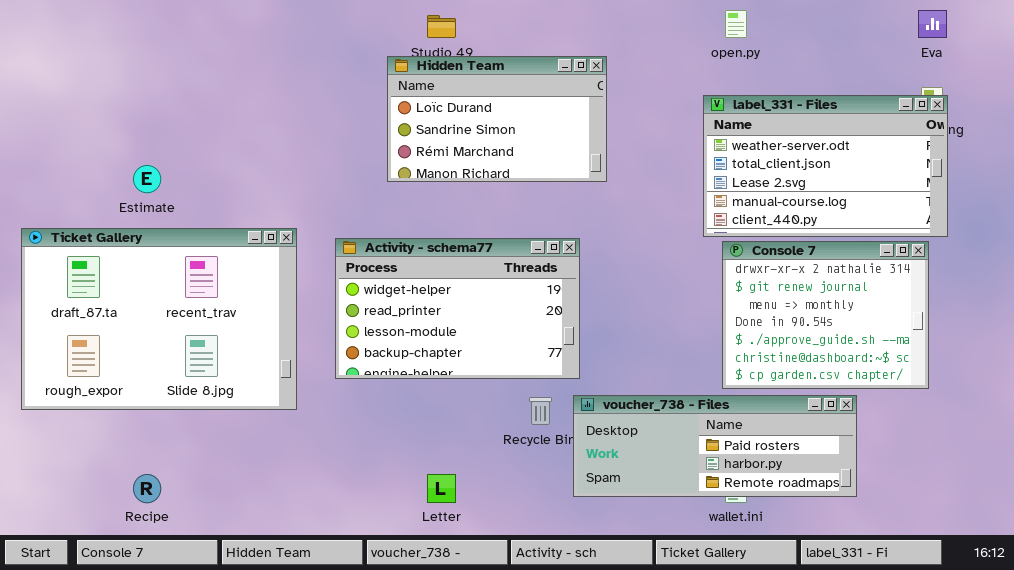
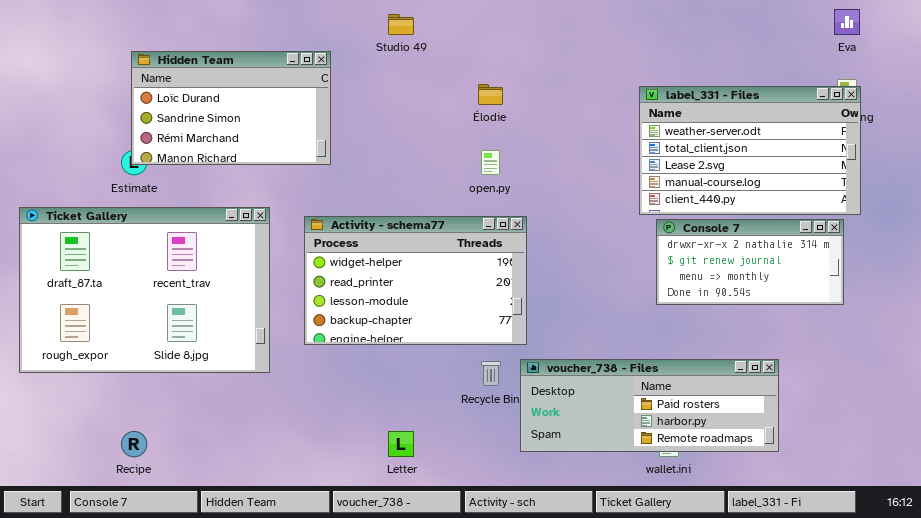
open.py: [725,10,747,38] -> [481,150,500,175], moved
Hidden Team: [387,56,607,182] -> [131,51,331,165], moved
Console 7: [722,241,929,389] -> [656,219,844,305], resized

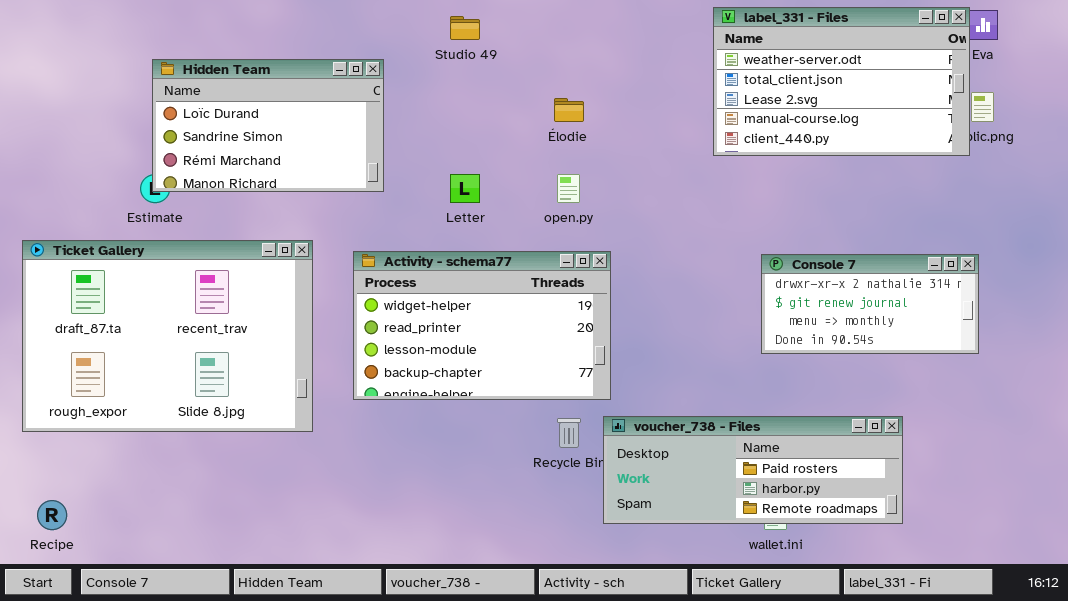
label_331 - Files: [639,86,861,215] -> [713,7,970,156], moved
Recipe: [121,431,147,457] -> [37,500,67,530], moved
Letter: [388,431,414,457] -> [450,174,480,203], moved

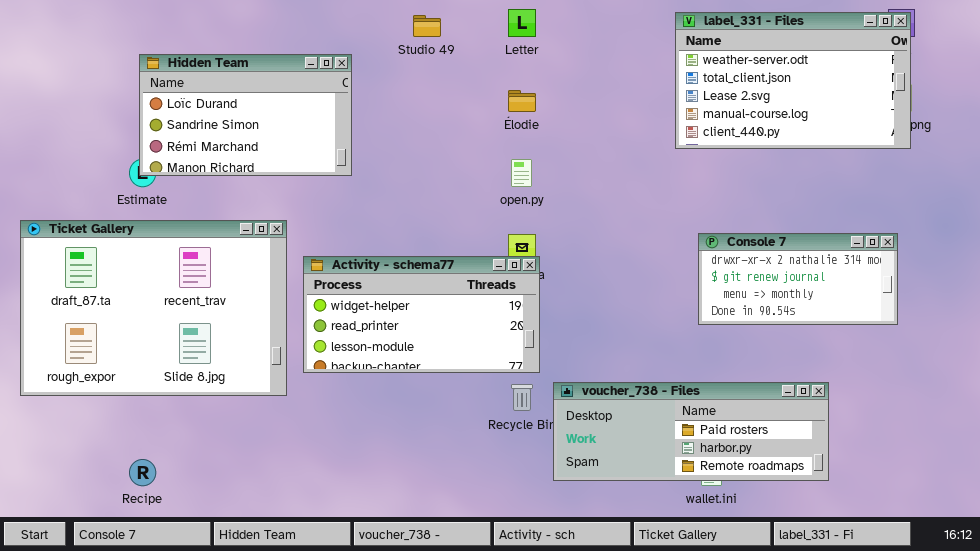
label_331 - Files: [713,7,970,156] -> [675,12,911,149], moved
Letter: [450,174,480,203] -> [508,9,536,37], moved
Activity - schema77: [353,251,611,400] -> [303,256,540,373], moved, resized
Recipe: [37,500,67,530] -> [129,459,156,486], moved

